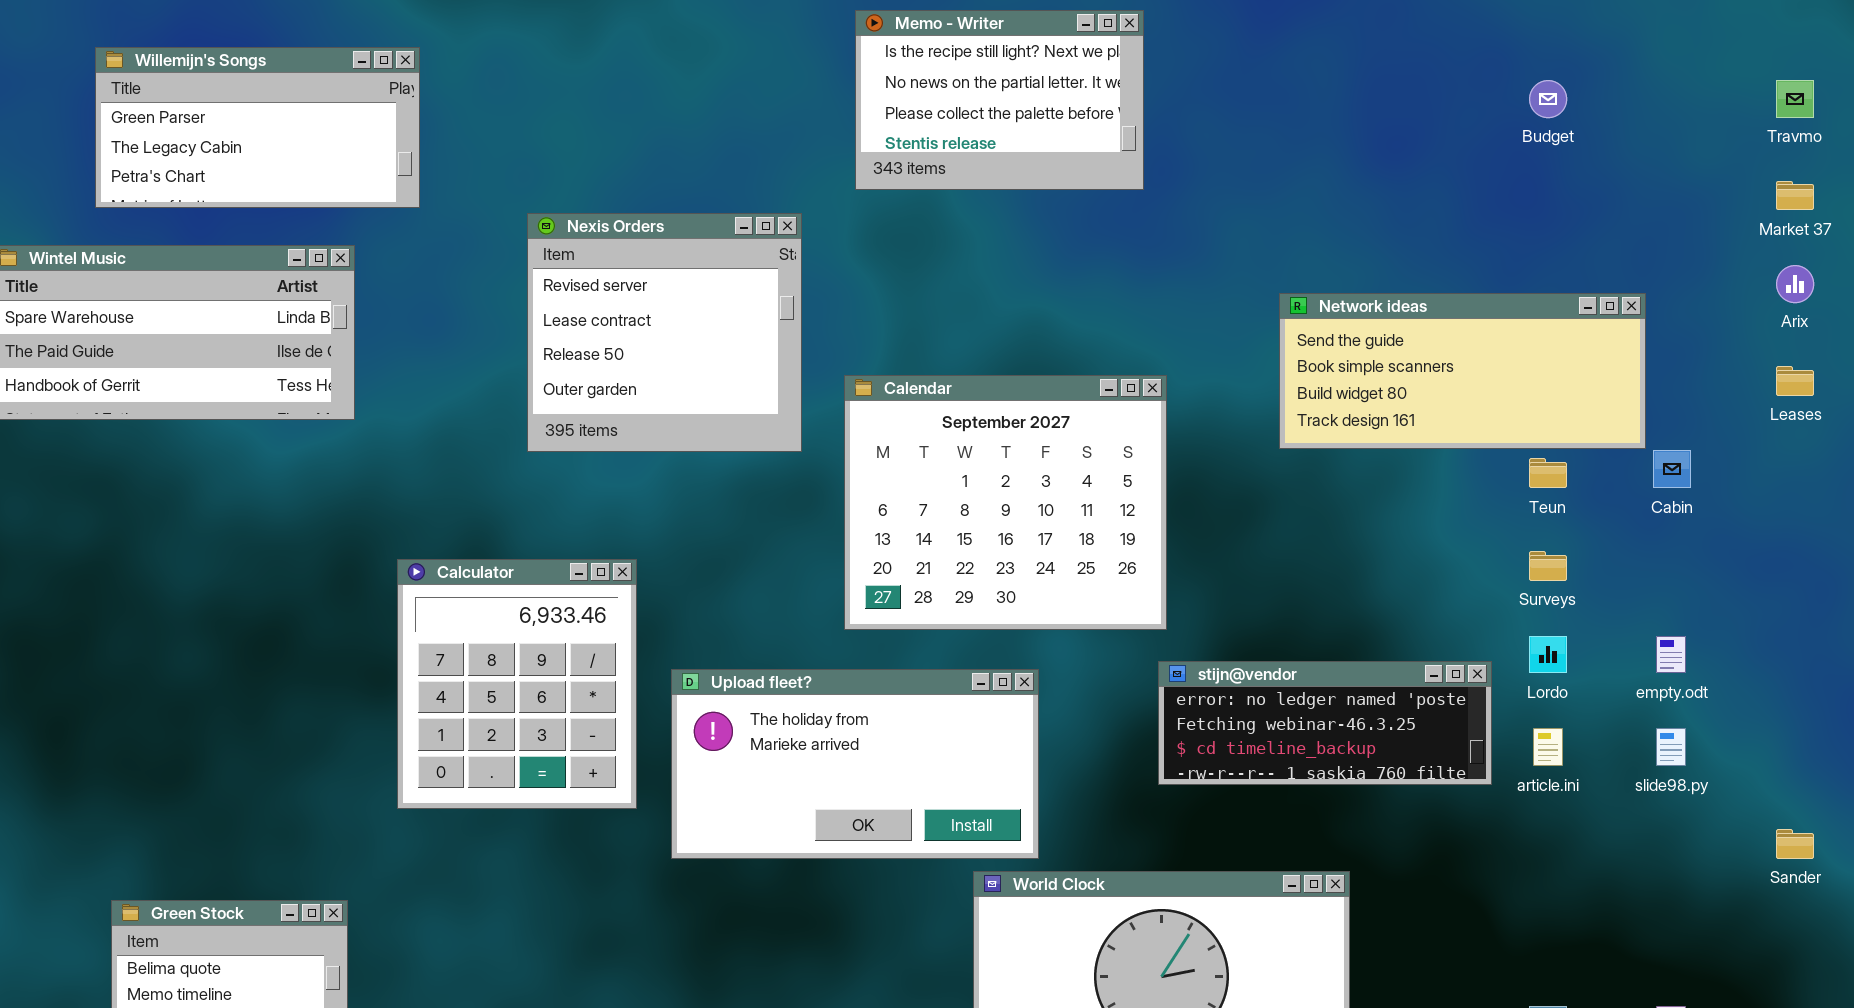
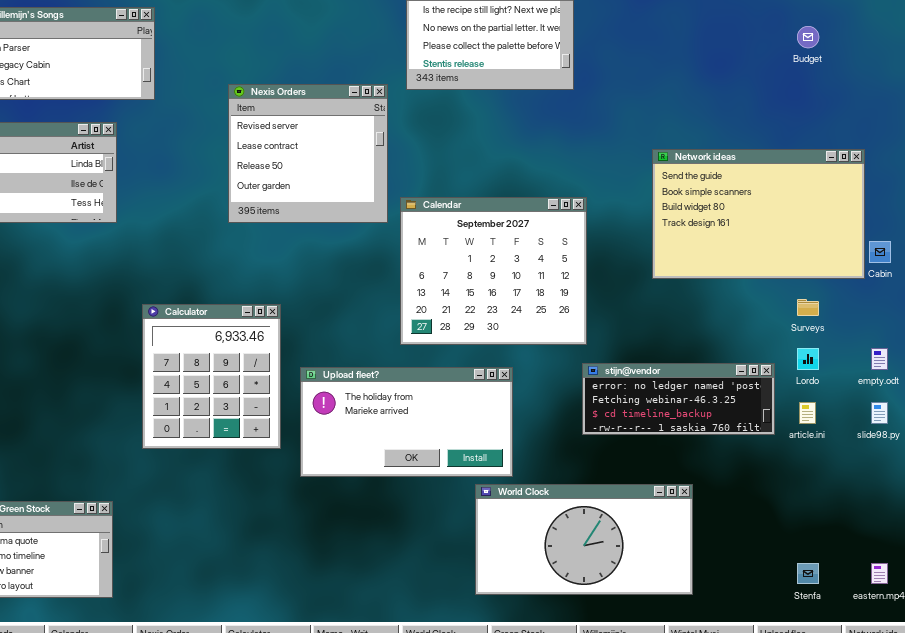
Nexis Orders: [527,213,802,452] -> [228,84,388,223], moved
Network ideas: [1279,293,1646,449] -> [652,149,865,279], resized

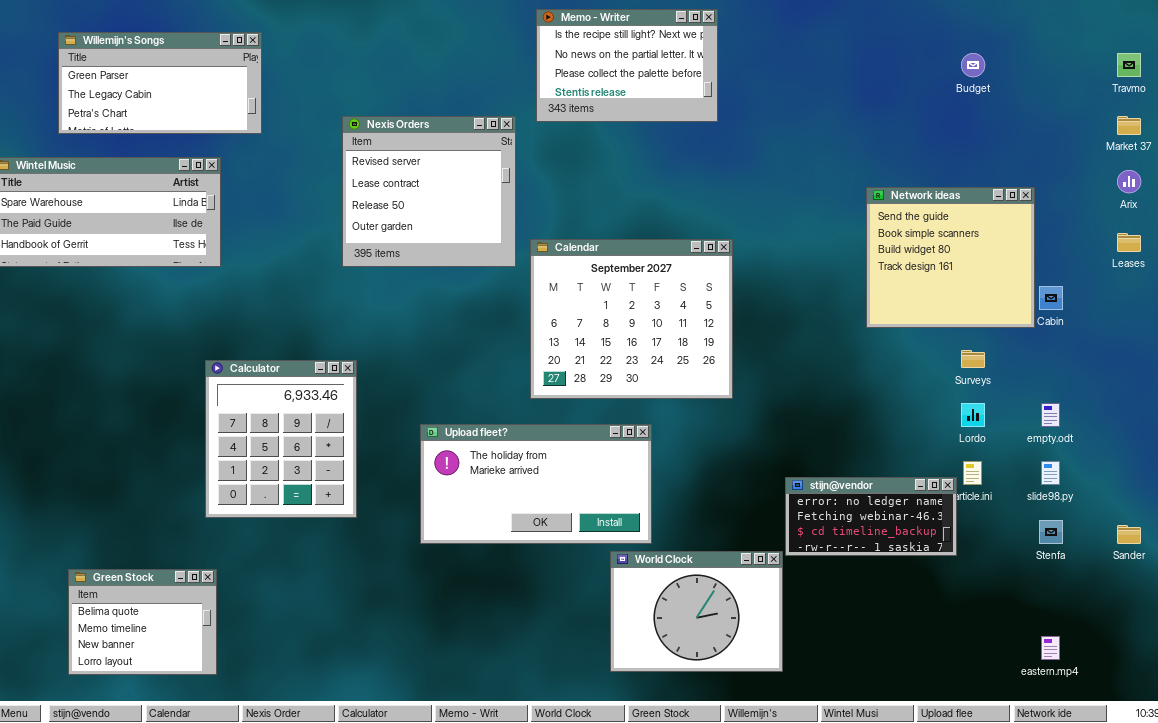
Network ideas: [652,149,865,279] -> [866,187,1035,328], resized
Calculator: [142,304,281,449] -> [205,360,357,518], moved
stijn@vendor: [582,363,775,435] -> [785,477,957,556], moved, resized
World Clock: [475,484,693,595] -> [610,551,783,672], resized
Stenfa: [797,563,819,584] -> [1039,520,1063,544], moved

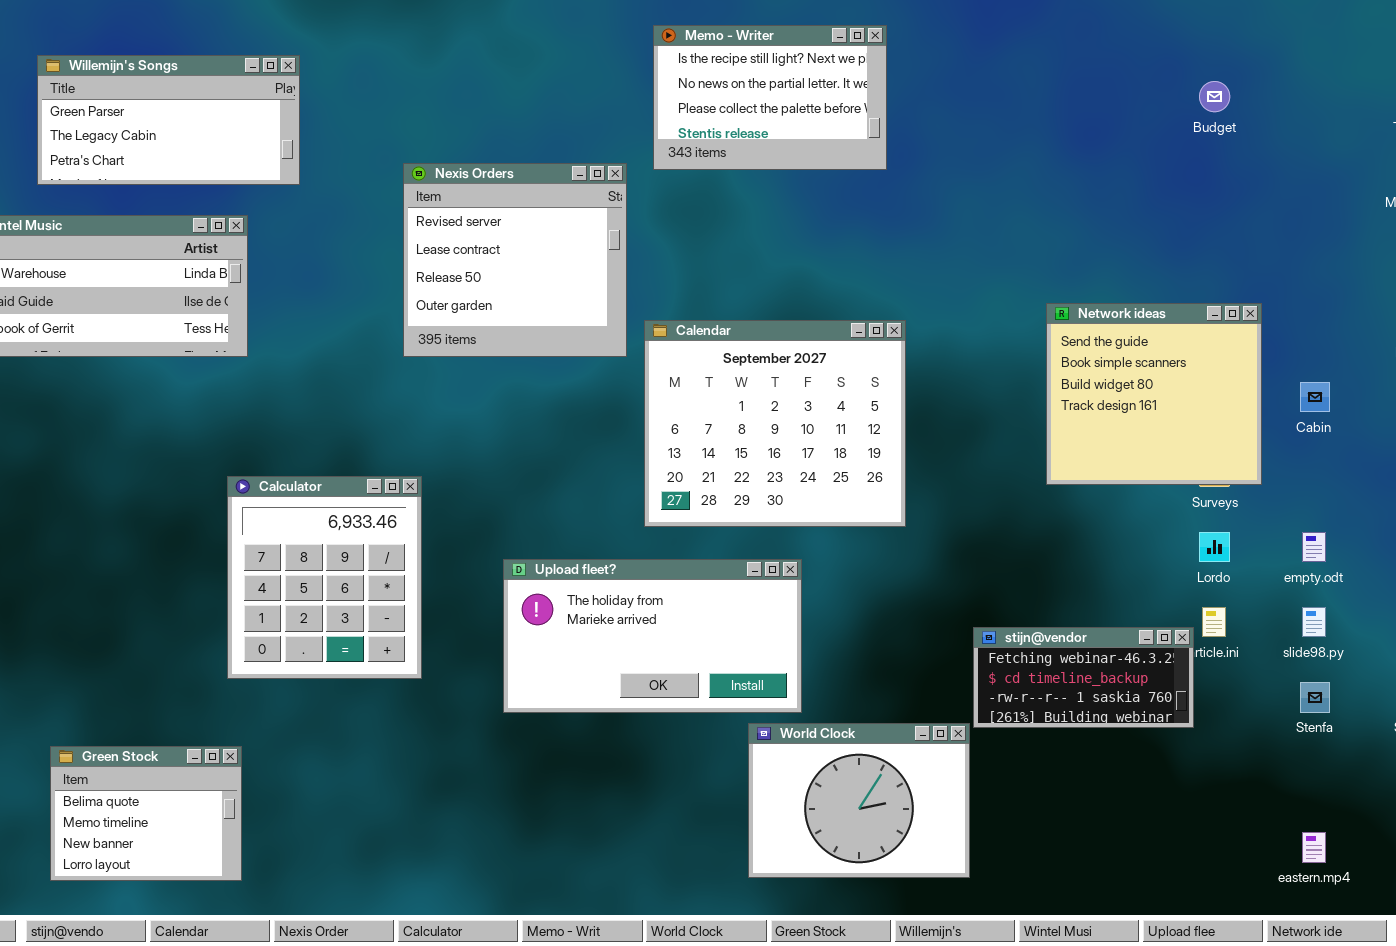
Network ideas: [866,187,1035,328] -> [1046,303,1262,485], moved
stijn@vendor: [785,477,957,556] -> [973,627,1194,728], scrolled down 1 row

